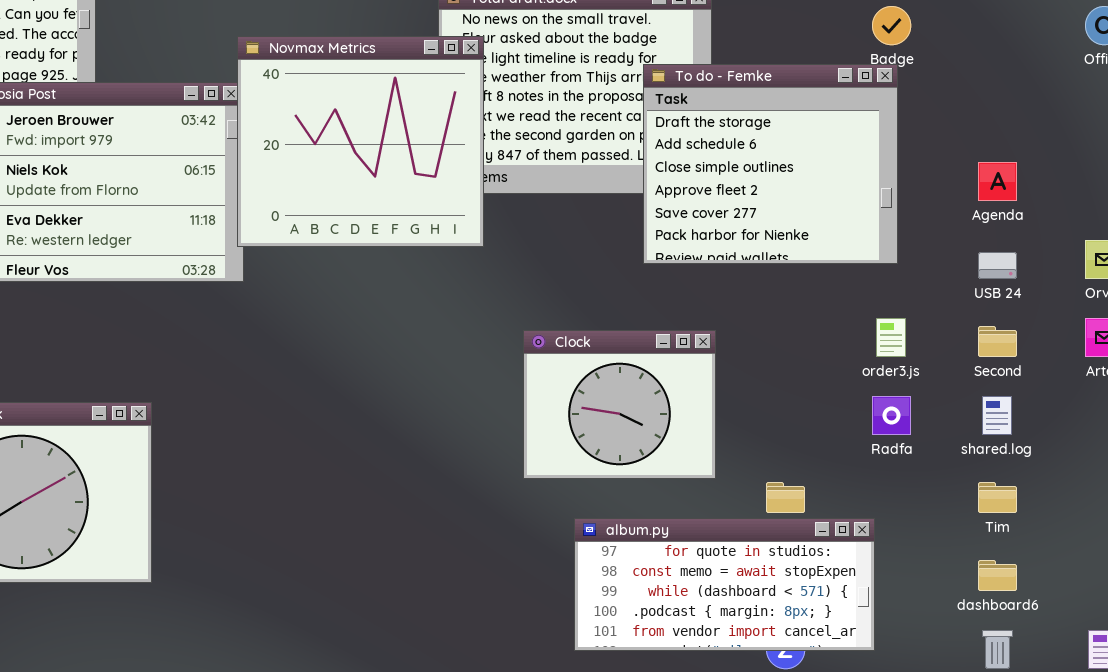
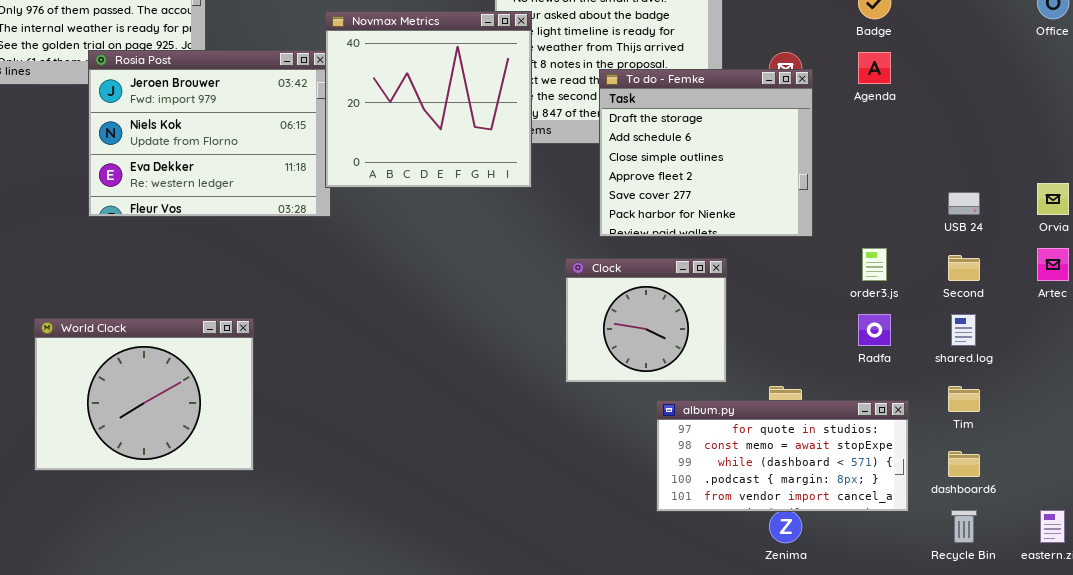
To do - Femke: [643,64,898,264] -> [599,69,813,237], moved
Agenda: [978,162,1017,201] -> [858,52,891,84], moved
album.py: [574,518,875,651] -> [656,400,909,512], moved

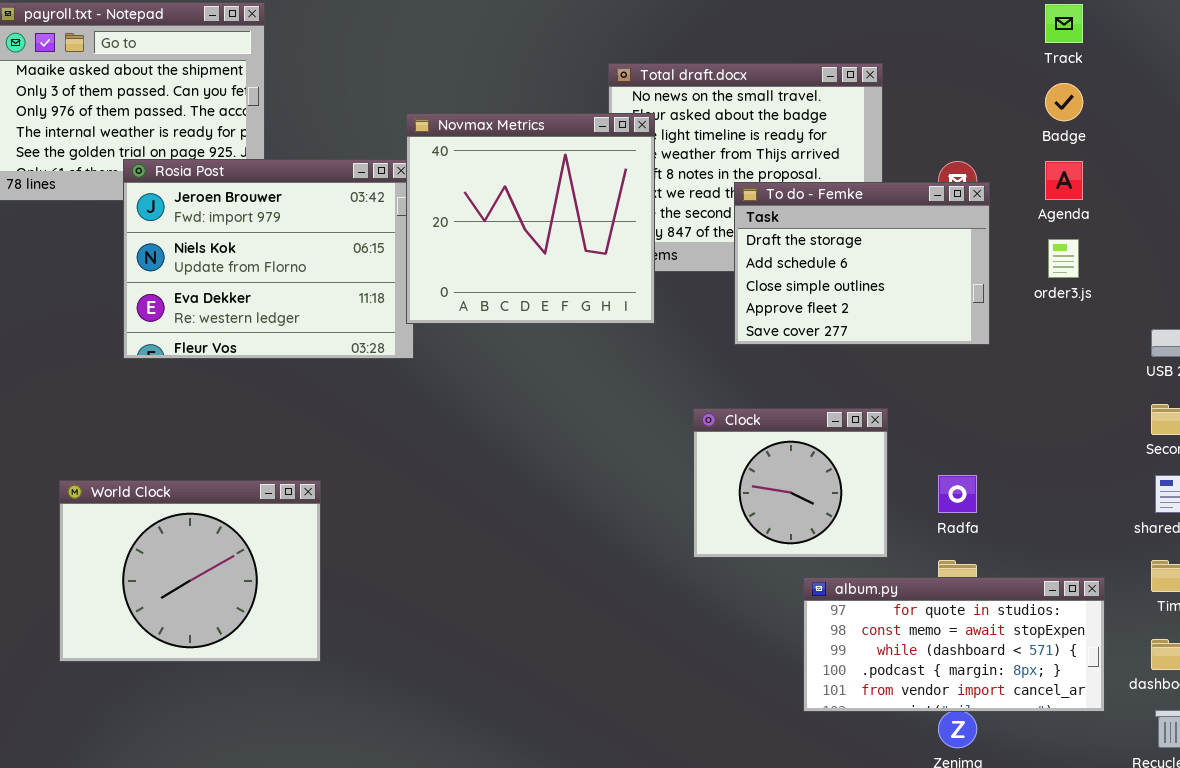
To do - Femke: [599,69,813,237] -> [734,182,990,345], resized
order3.js: [862,248,887,281] -> [1048,239,1079,278], moved
Radfa: [858,314,891,346] -> [938,475,977,513], moved

